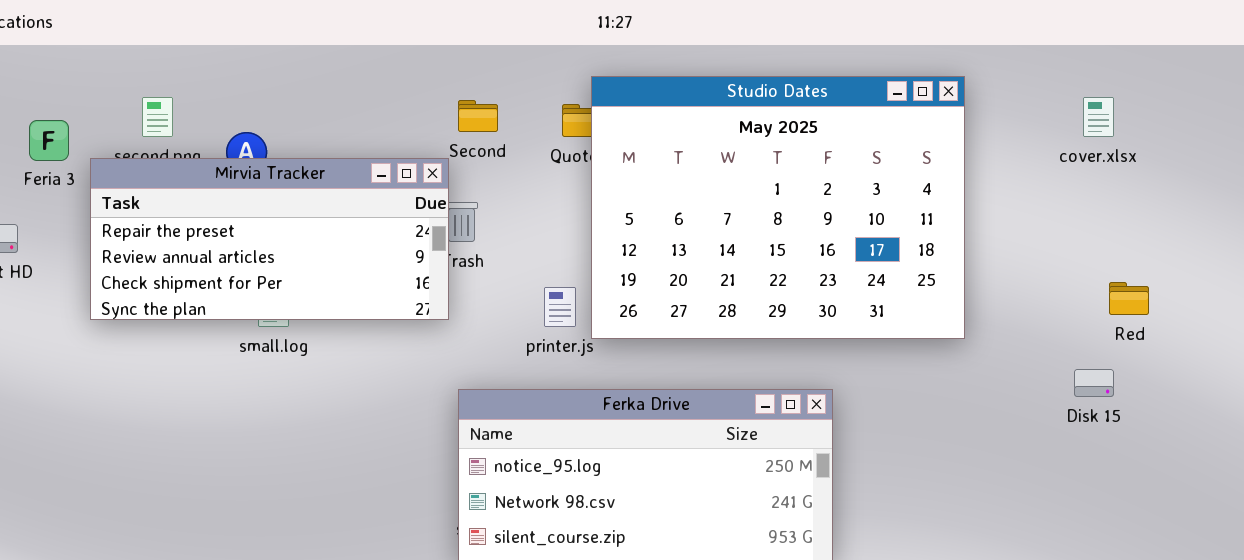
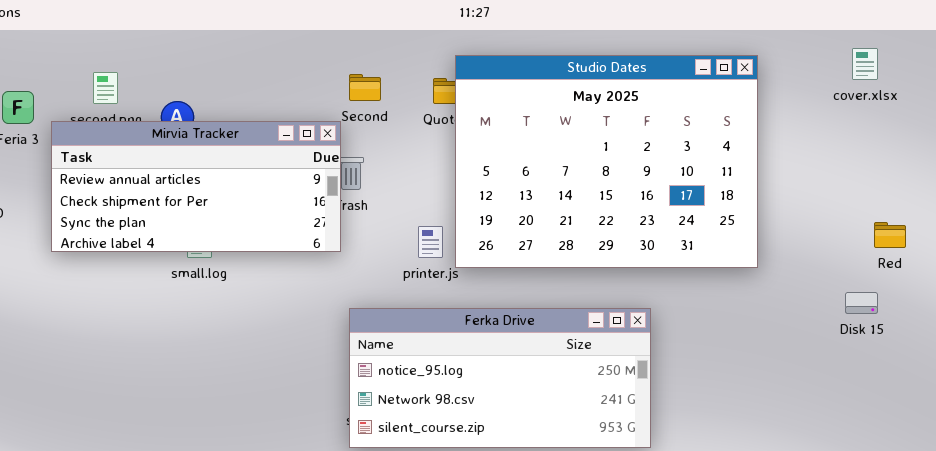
cover.xlsx: [1083,97,1114,137] -> [852,48,878,80], moved
Mirvia Tracker: [90,158,449,320] -> [51,121,341,252], scrolled down 1 row

